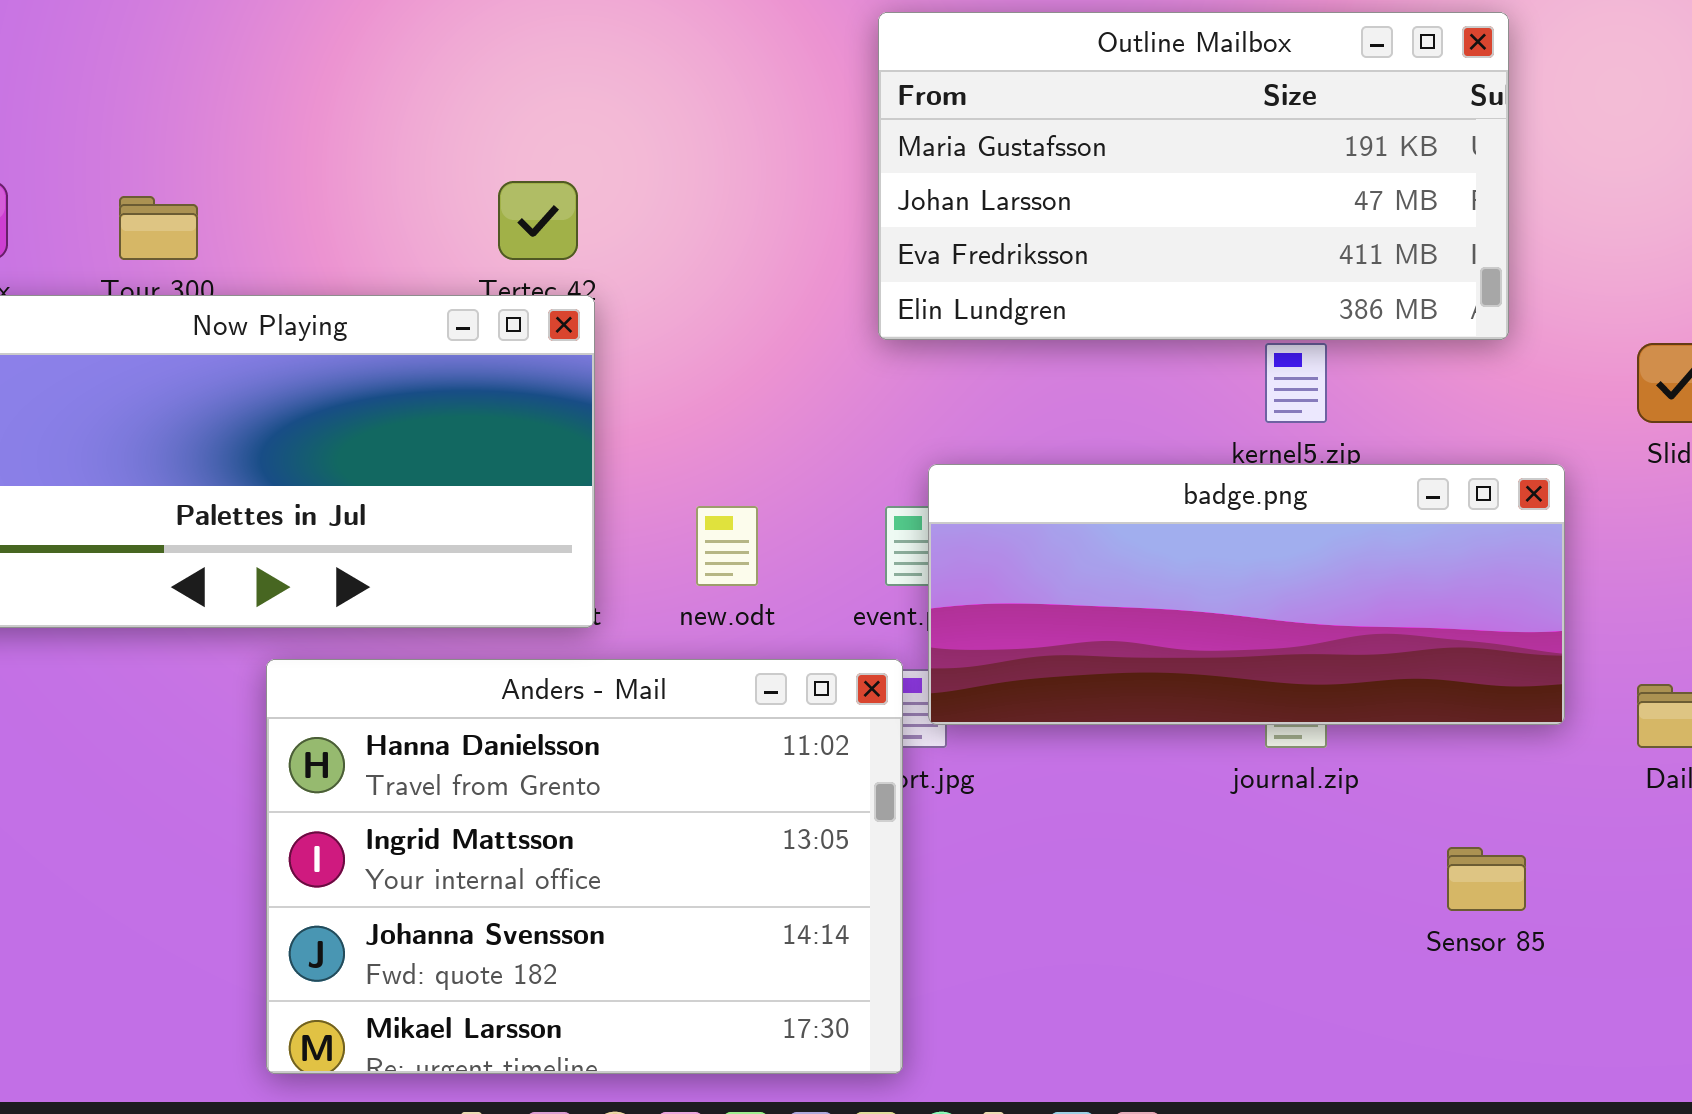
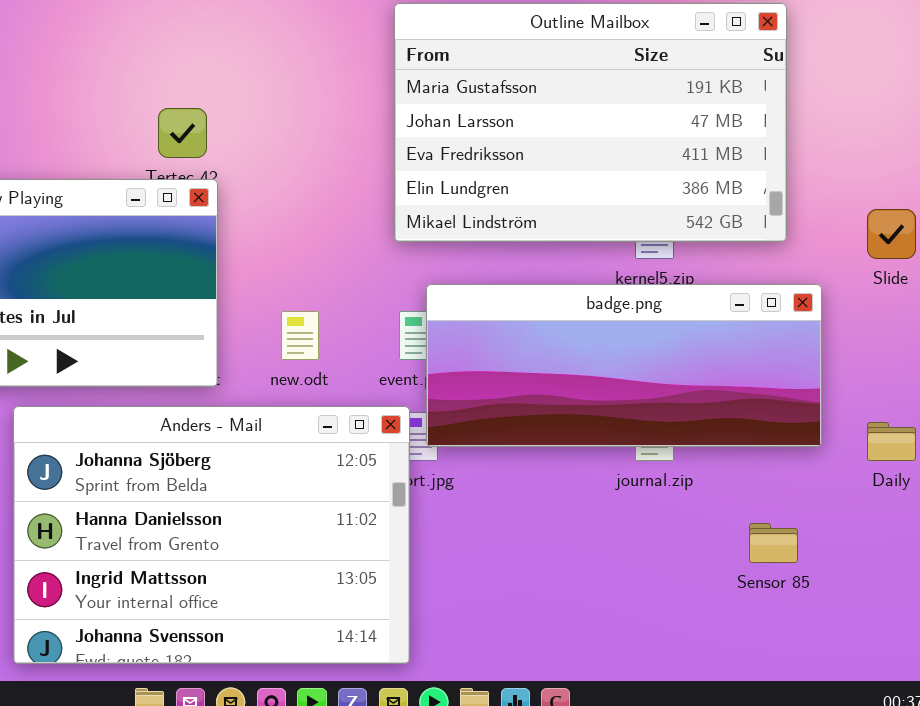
Outline Mailbox: [878,12,1509,340] -> [394,3,787,242], resized
Anders - Mail: [266,659,903,1074] -> [13,406,410,664], scrolled up 1 row

